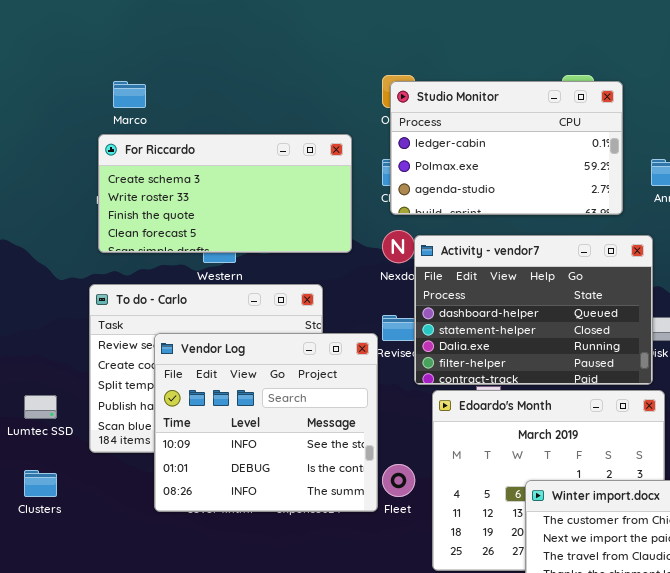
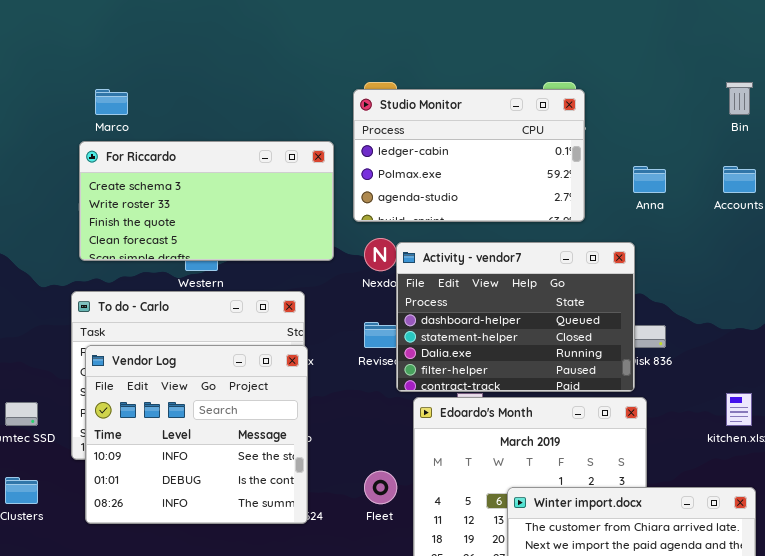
Studio Monitor: [390,81,623,215] -> [353,89,585,222], moved
Vendor Log: [154,333,378,512] -> [85,345,308,524], moved

